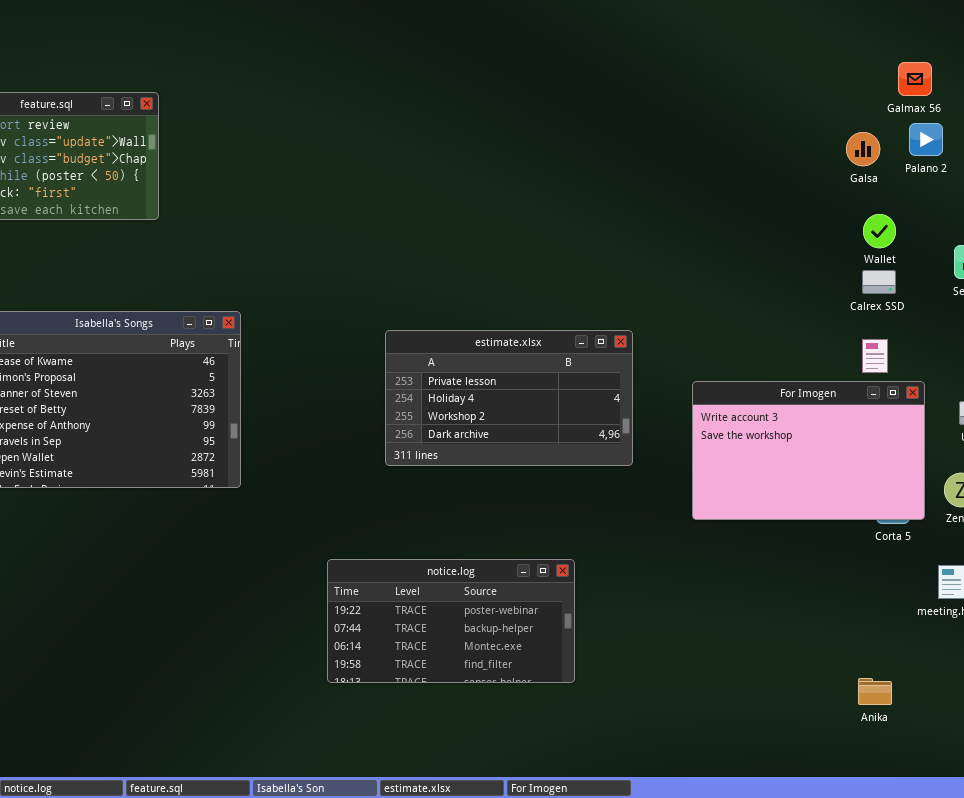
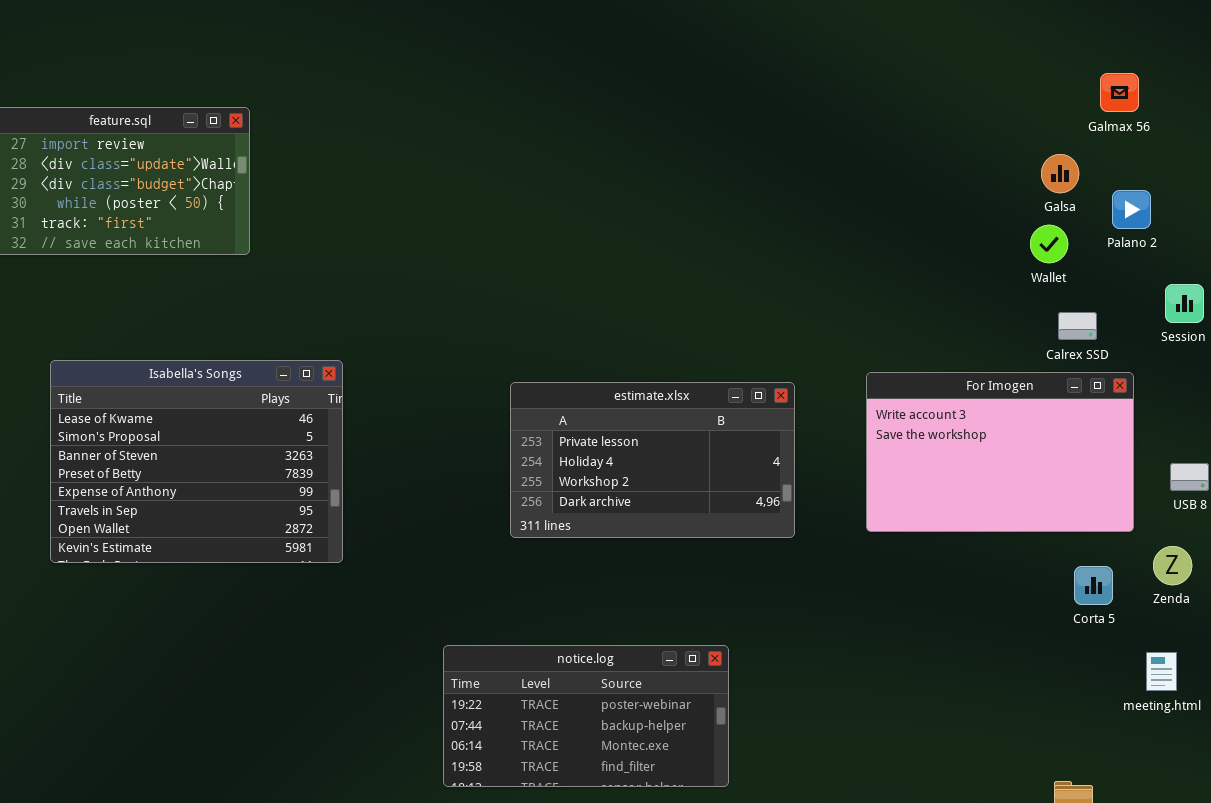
Palano 2: [909,123,943,156] -> [1112,190,1151,229], moved
Wallet: [863,214,896,248] -> [1030,225,1068,263], moved
For Imogen: [692,381,925,520] -> [866,372,1134,532], moved

